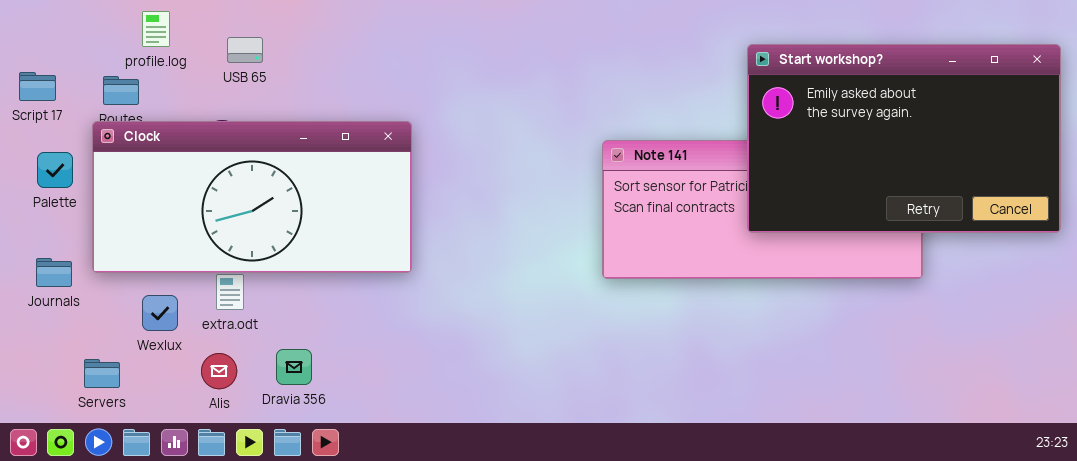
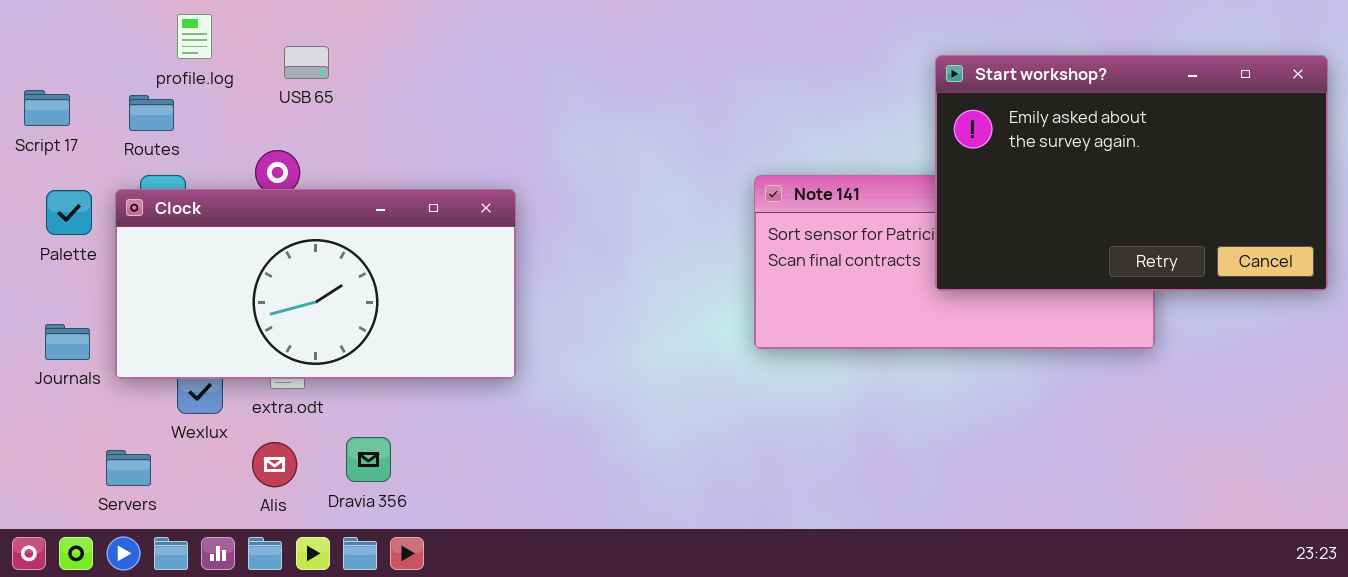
Clock: [92,121,412,273] -> [115,189,516,379], moved

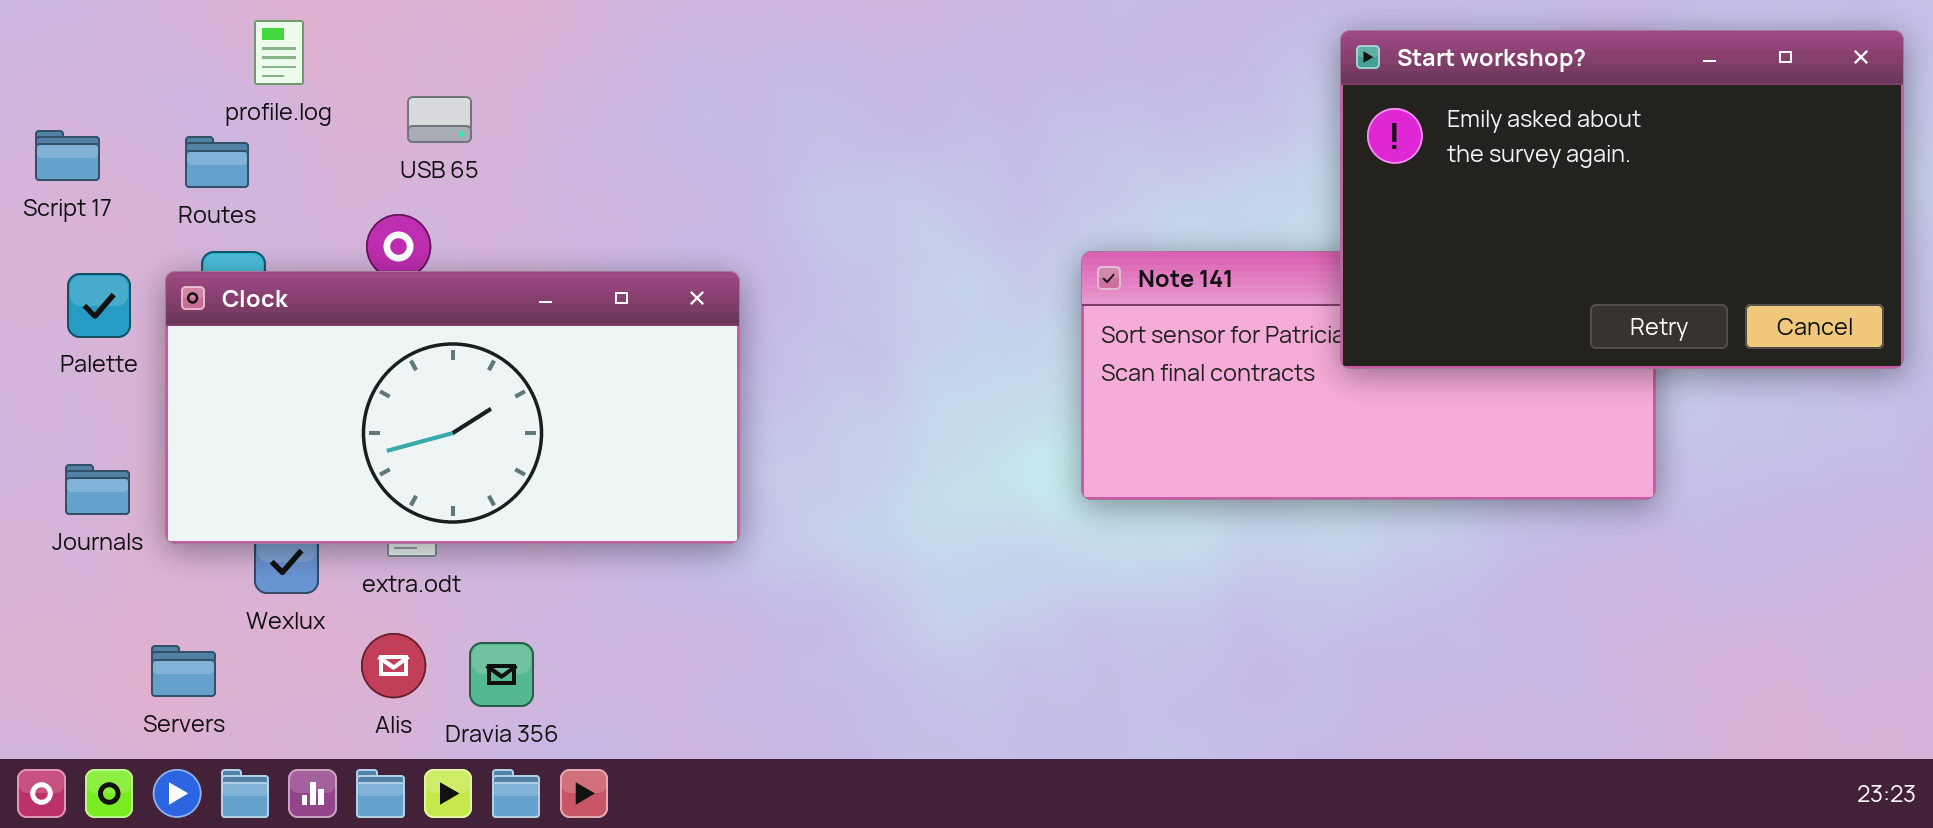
USB 65: [284,46,329,79] -> [407,96,472,143], moved
Start workshop?: [935,55,1328,291] -> [1340,30,1904,369], moved
Dravia 356: [346,437,391,482] -> [469,642,534,707], moved

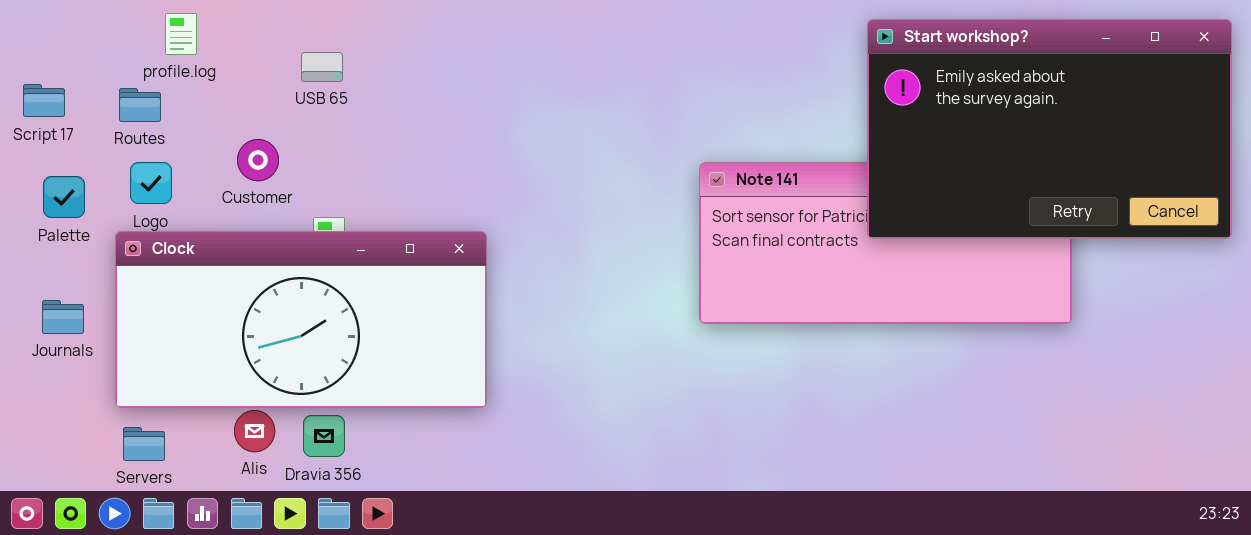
USB 65: [407,96,472,143] -> [301,52,343,82], moved
Clock: [165,271,740,544] -> [115,231,487,408], moved
Servers: [151,645,216,697] -> [123,427,165,461], moved

